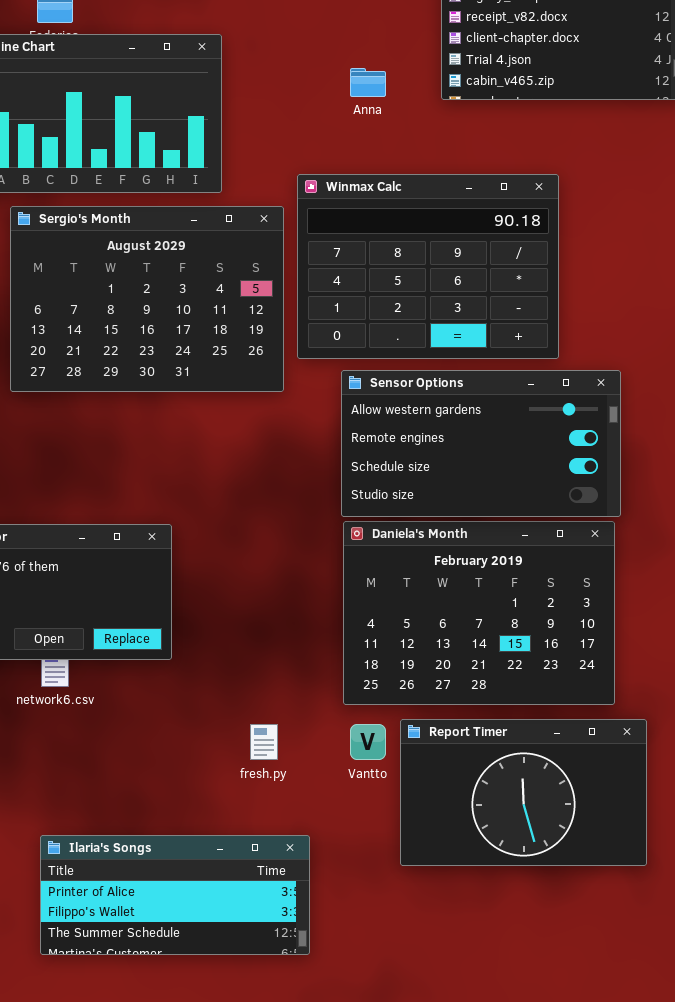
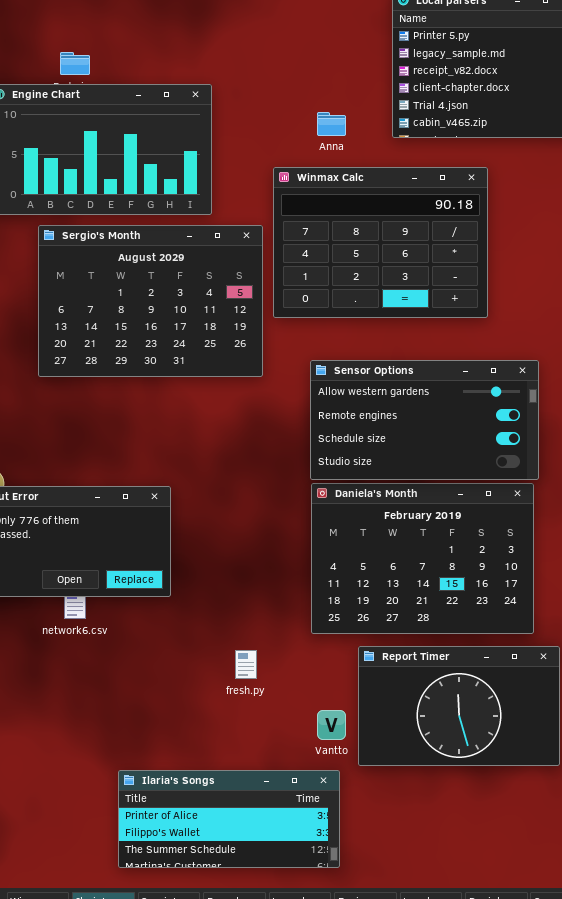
Winmax Calc: [297,174,559,359] -> [273,167,488,318], moved
Vantto: [350,724,386,760] -> [317,710,346,740], moved
Ilaria's Songs: [40,835,310,955] -> [118,770,340,868], moved

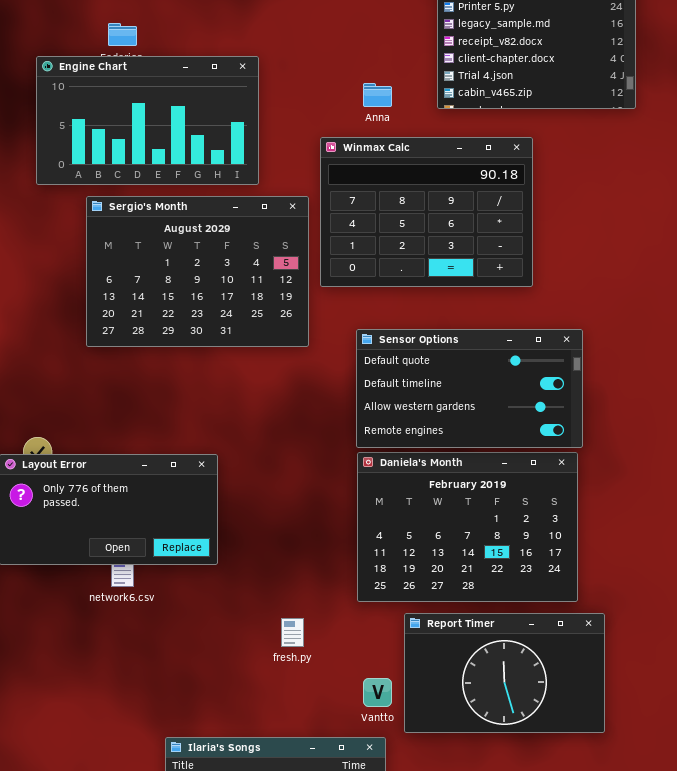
Sensor Options: [310,360,539,480] -> [356,329,583,448], scrolled up 2 rows

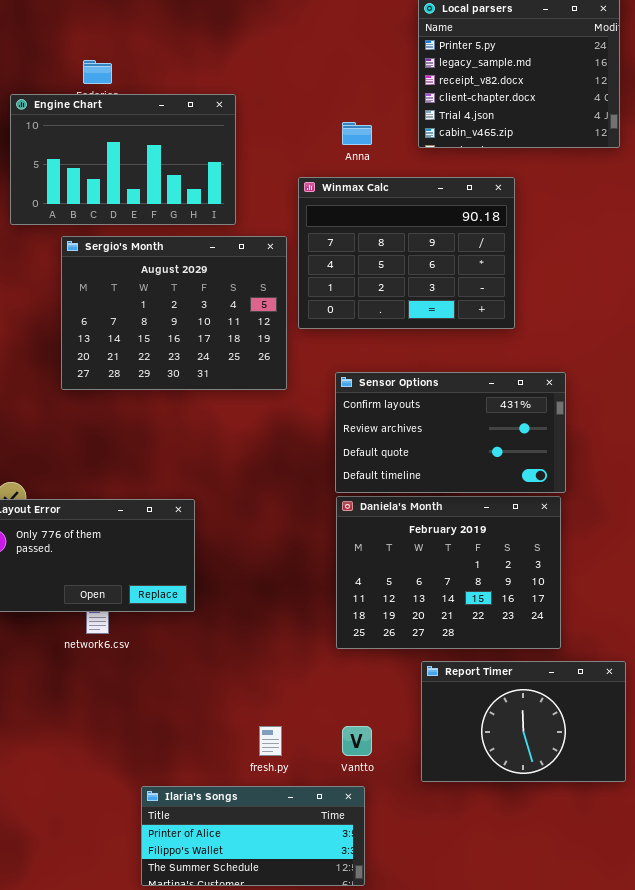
Sensor Options: [356,329,583,448] -> [335,372,566,493], scrolled up 2 rows
Report Timer: [404,613,605,733] -> [421,661,626,782], moved
fresh.py: [281,618,304,647] -> [259,726,282,756], moved

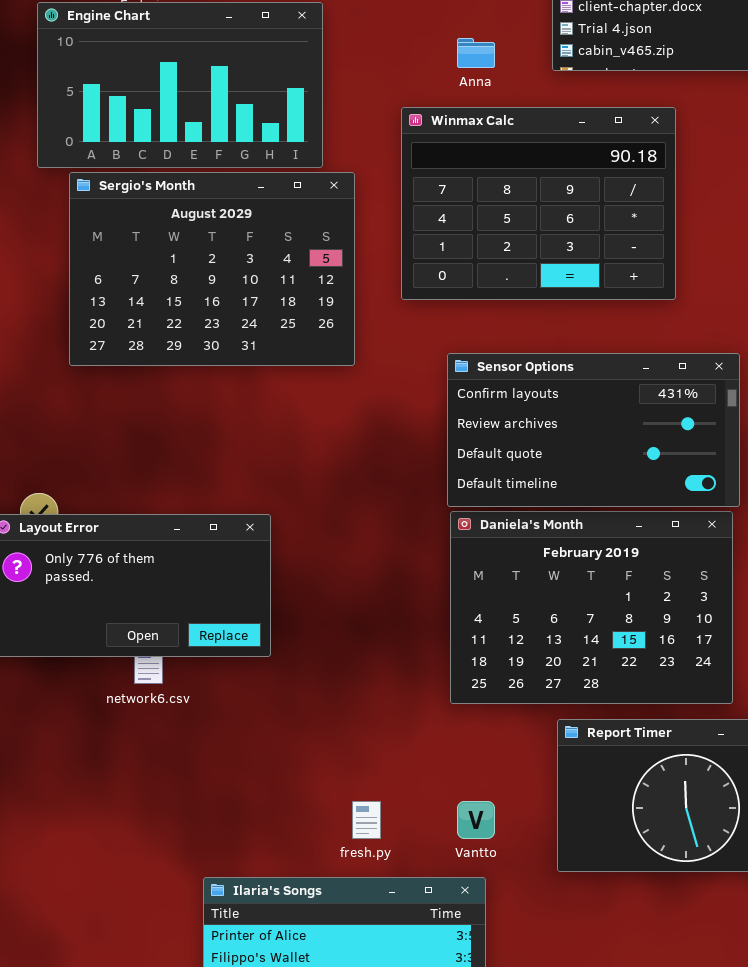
Sergio's Month: [61,236,287,390] -> [69,172,355,366], moved

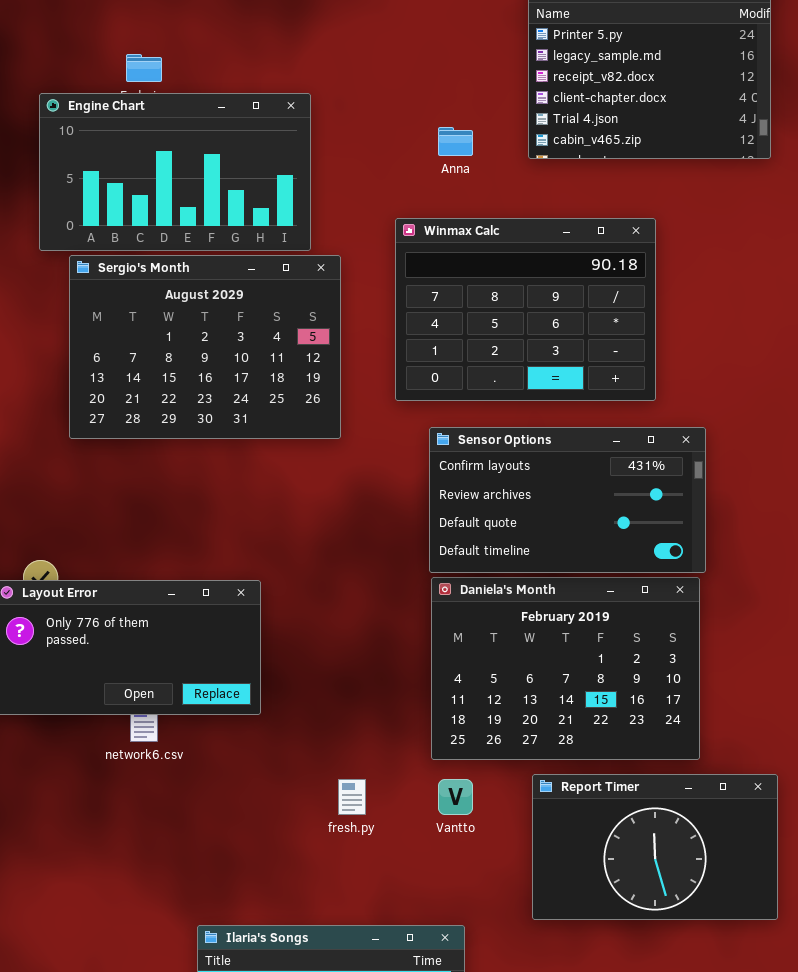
Winmax Calc: [401,107,676,300] -> [395,218,656,401], moved
fresh.py: [352,801,381,839] -> [338,779,366,815], moved
Vantto: [457,801,495,839] -> [438,779,473,815], moved

